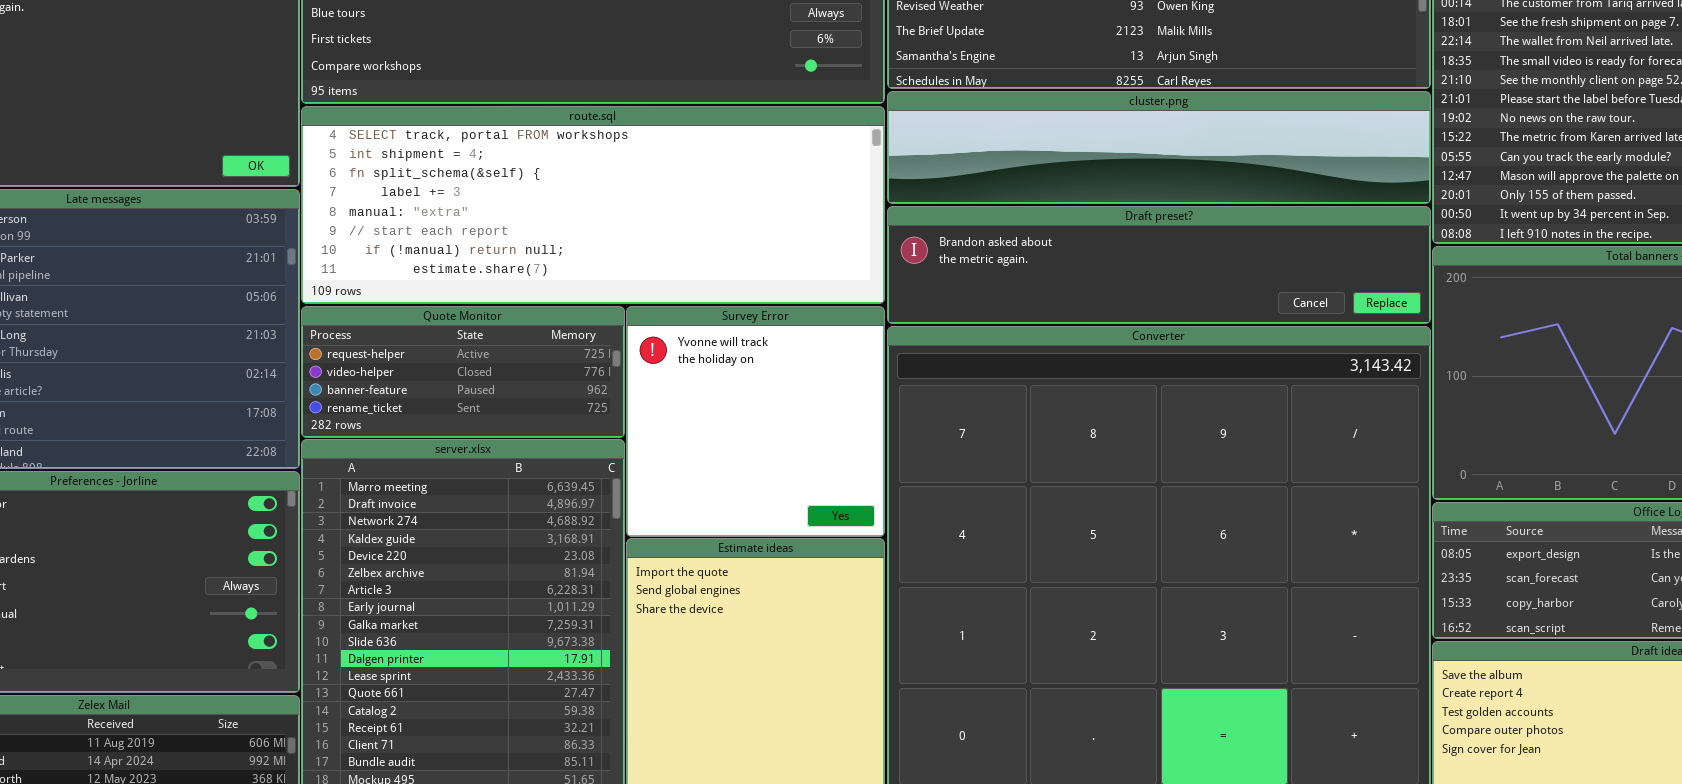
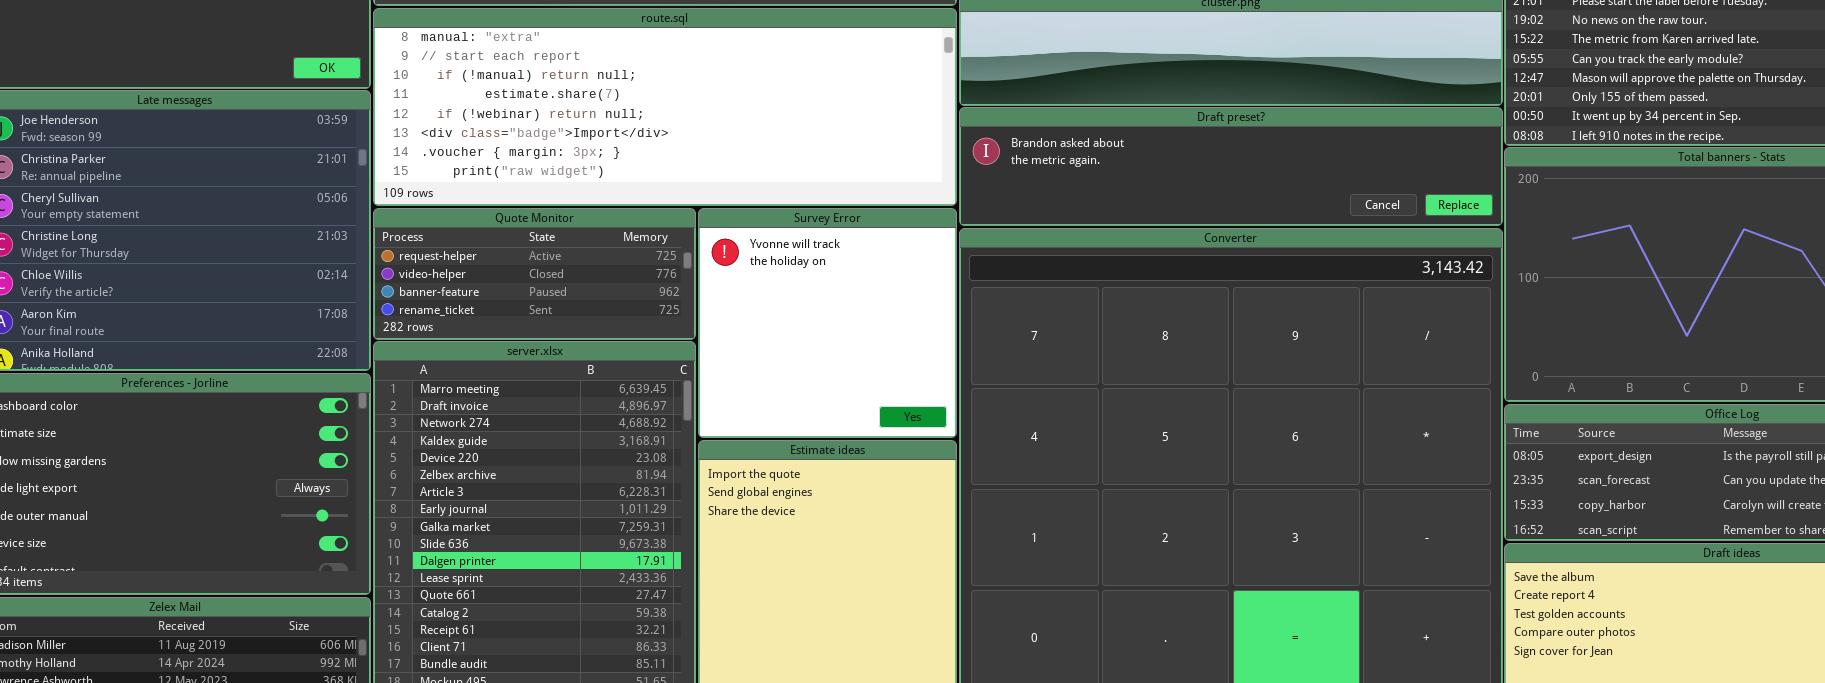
route.sql: [301,106,885,304] -> [373,8,957,206], scrolled down 4 rows

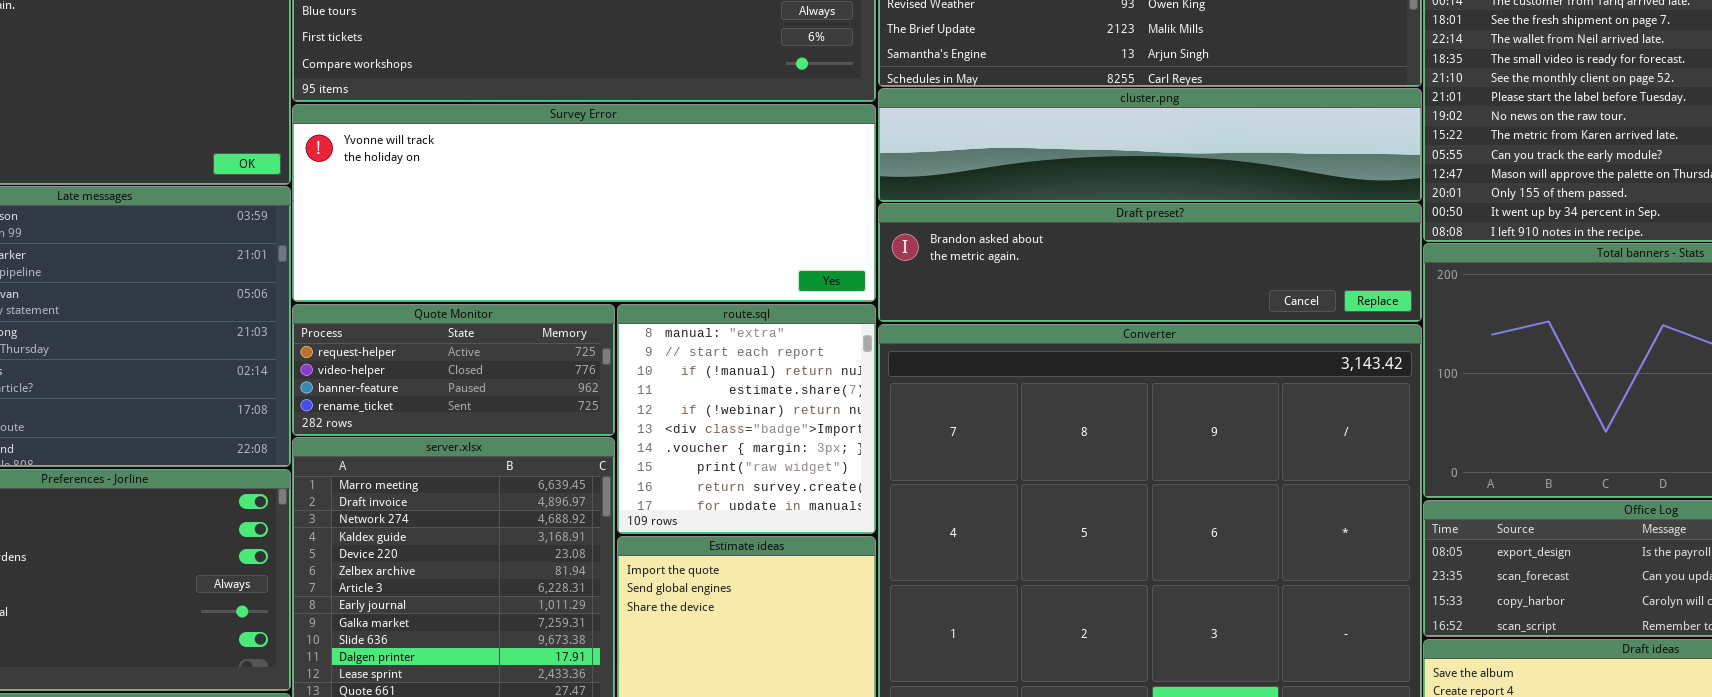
route.sql: [373,8,957,206] -> [617,304,876,534], moved, resized
Survey Error: [698,208,957,438] -> [292,104,876,302], moved, resized

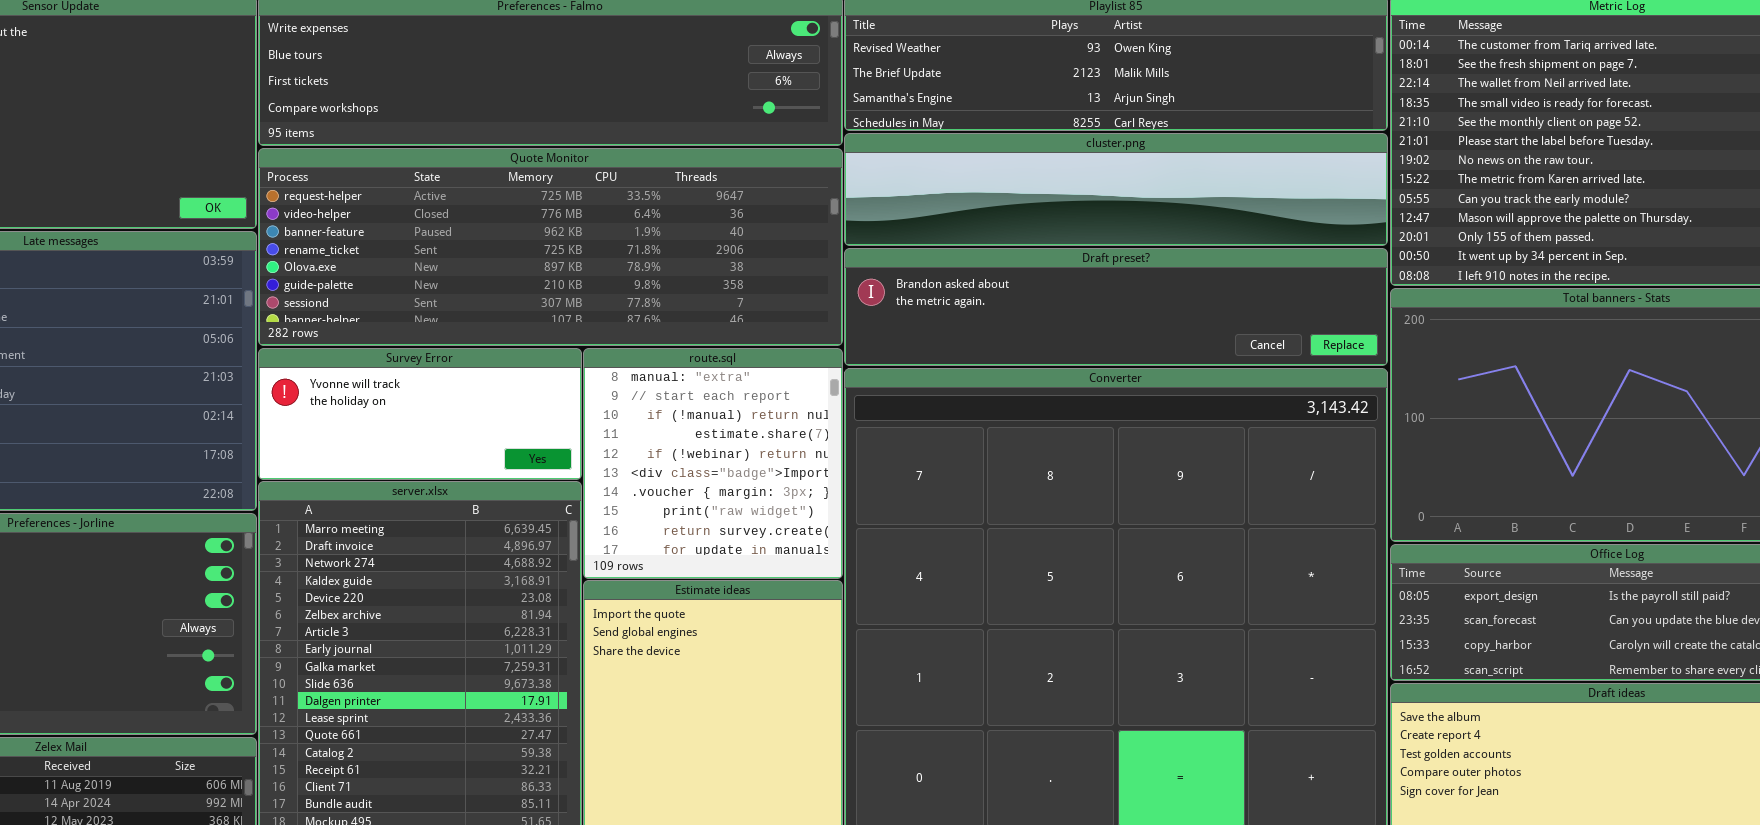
Survey Error: [292,104,876,302] -> [258,348,582,480], moved, resized
Quote Monitor: [292,304,615,436] -> [258,148,843,346], moved, resized

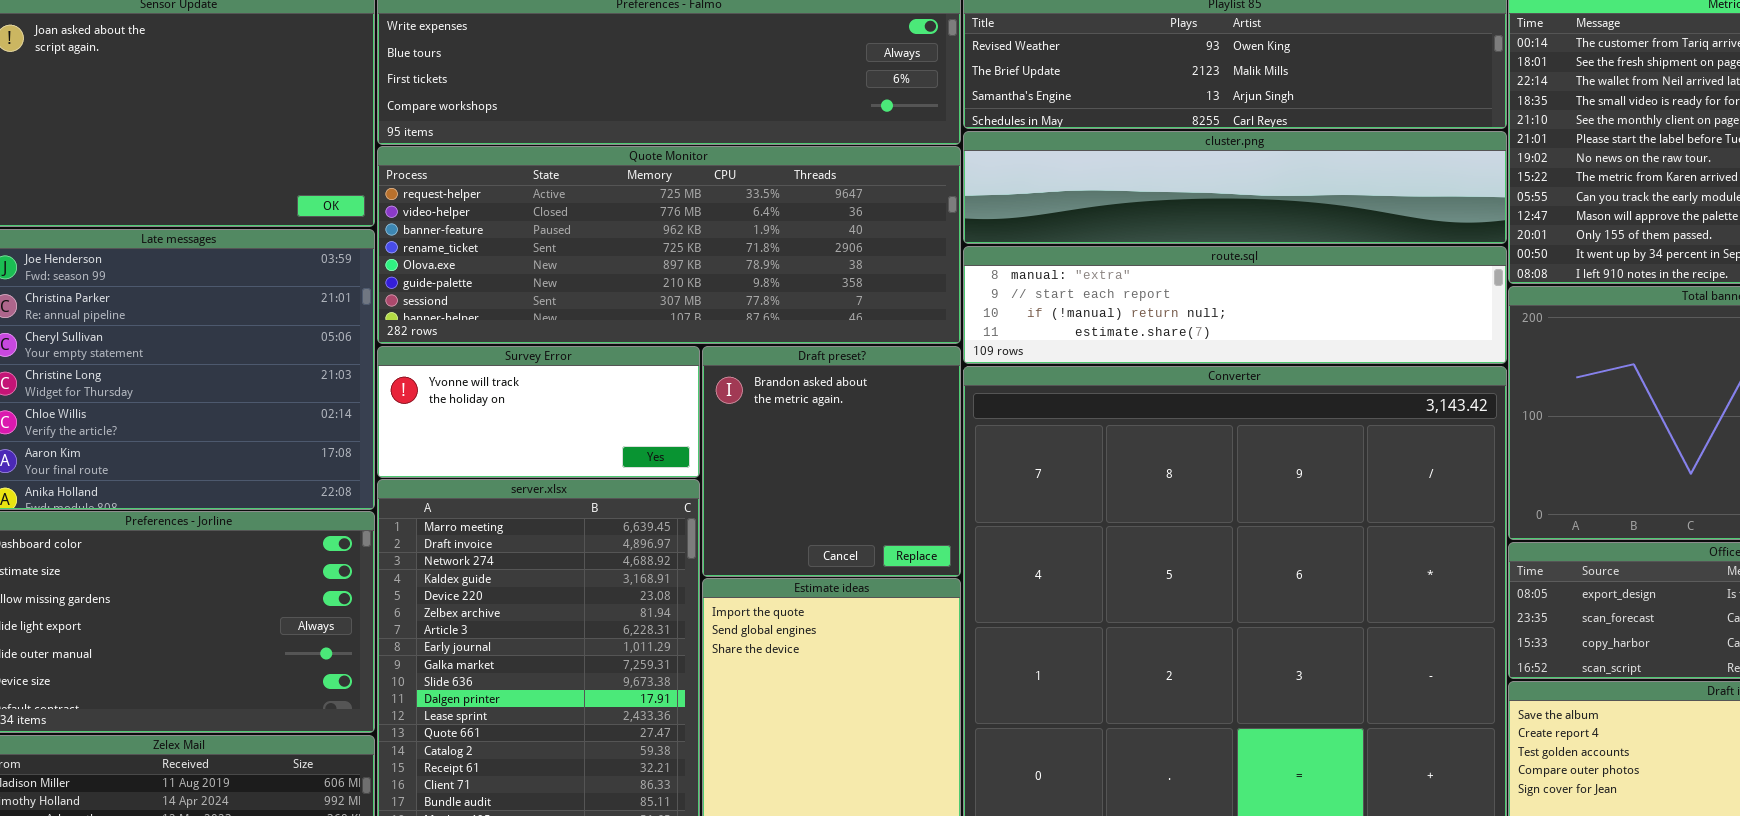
Draft preset?: [844,248,1388,366] -> [702,346,961,577], moved, resized
route.sql: [583,348,843,579] -> [963,246,1507,364], moved, resized

